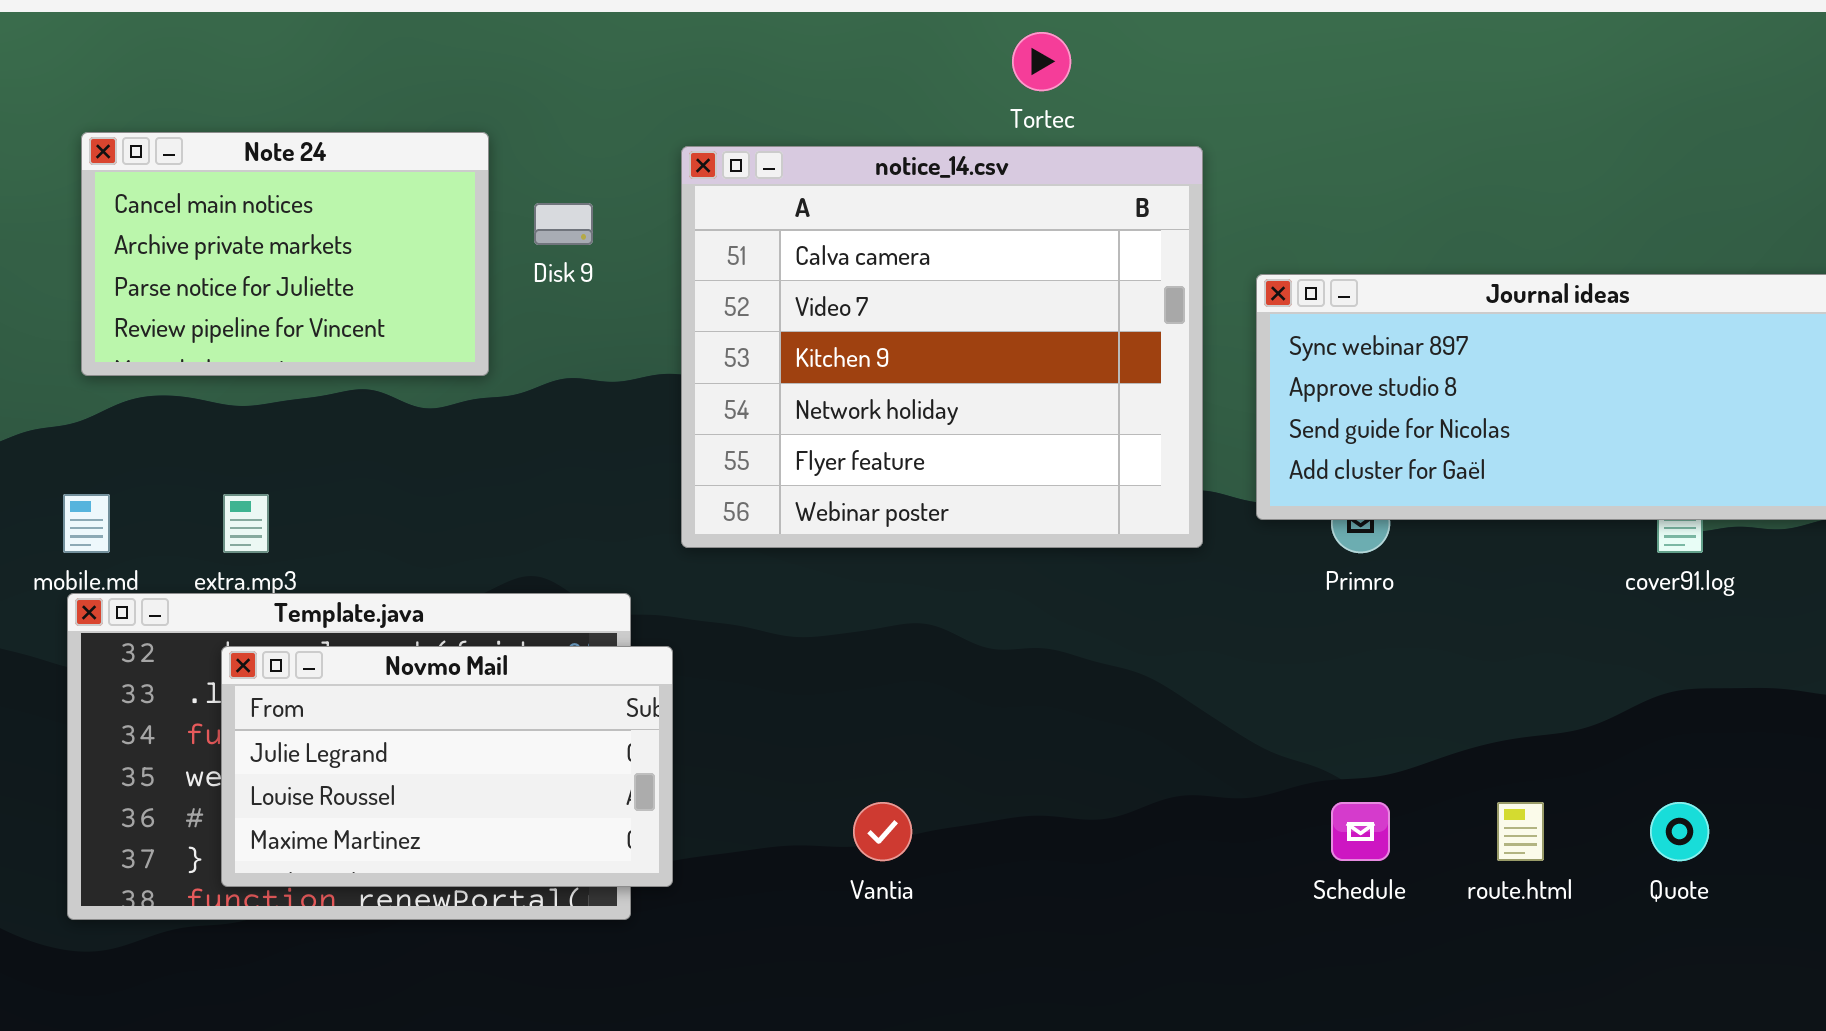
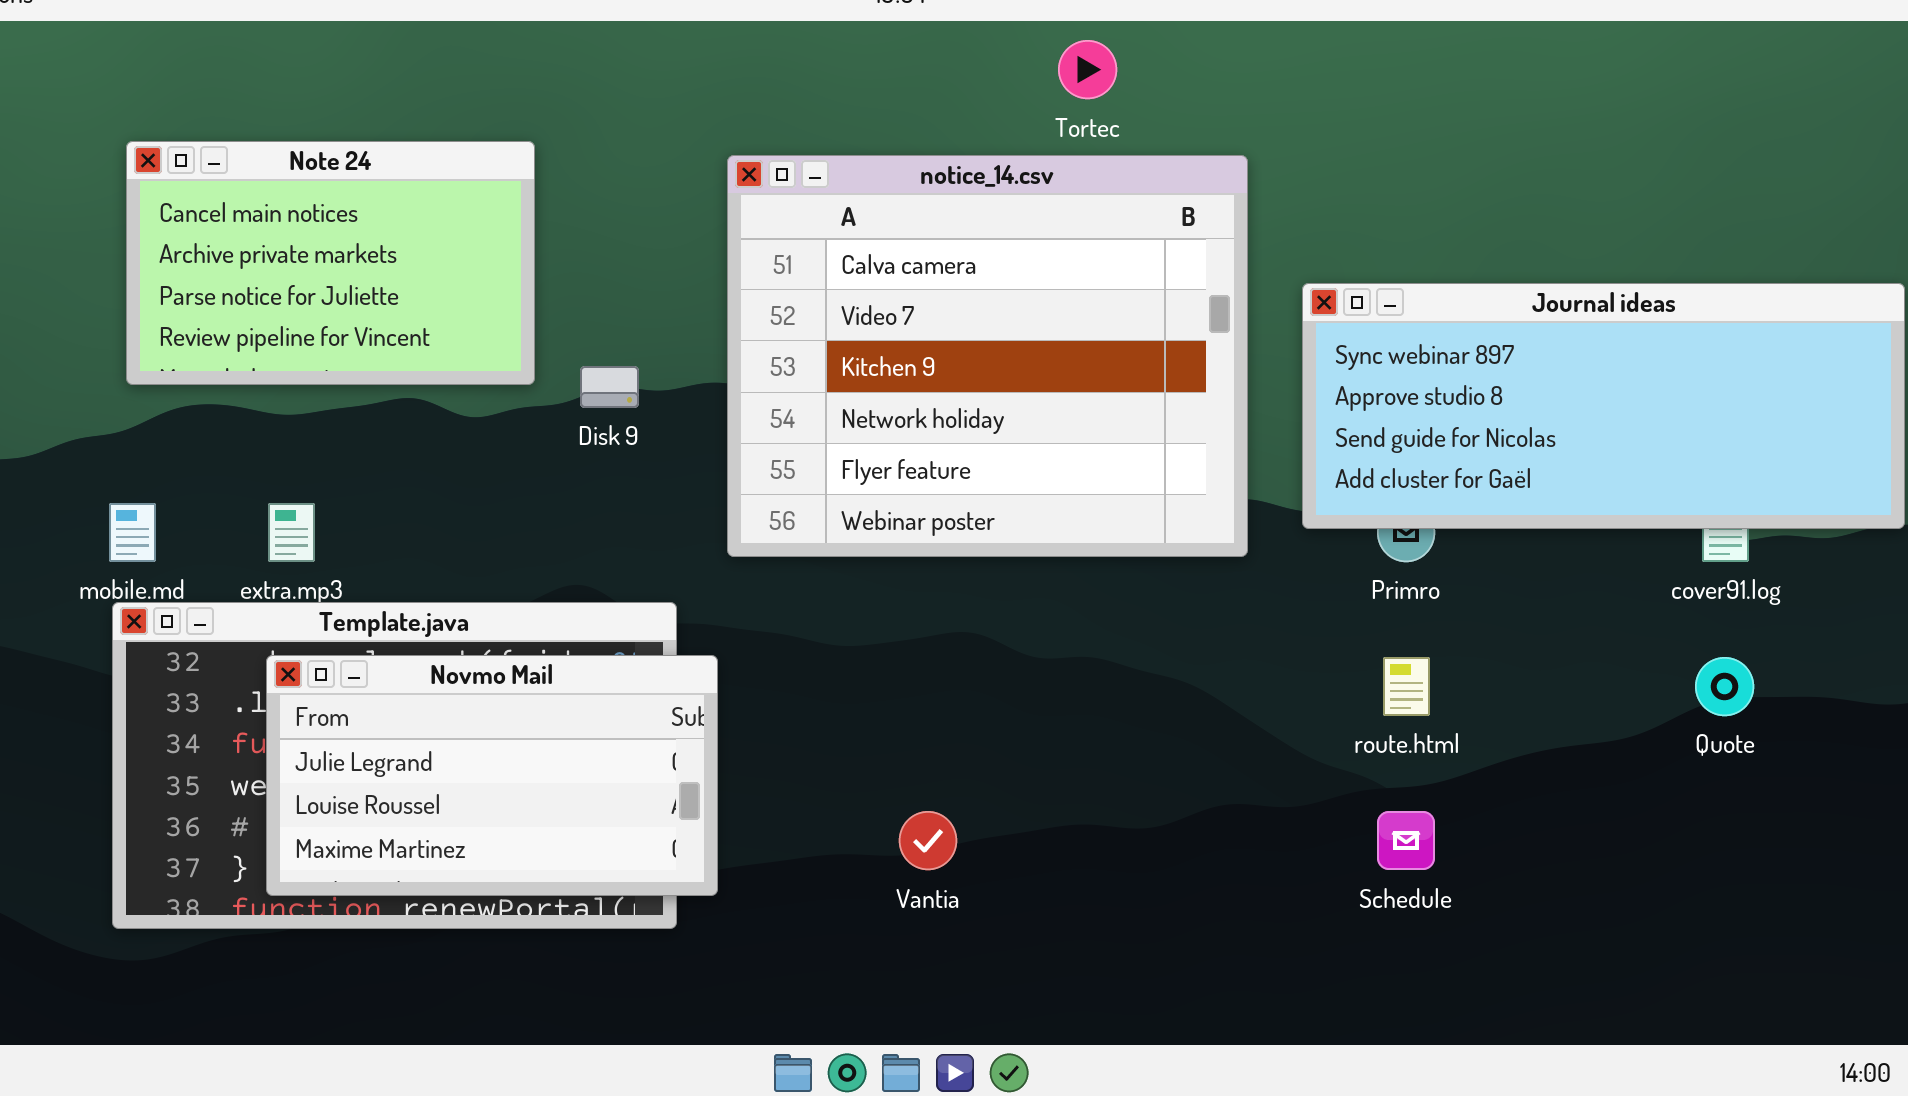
Disk 9: [534,203,593,245] -> [580,366,639,408], moved
route.html: [1497,802,1544,861] -> [1383,657,1430,716], moved
Quote: [1650,802,1709,861] -> [1695,657,1754,716], moved

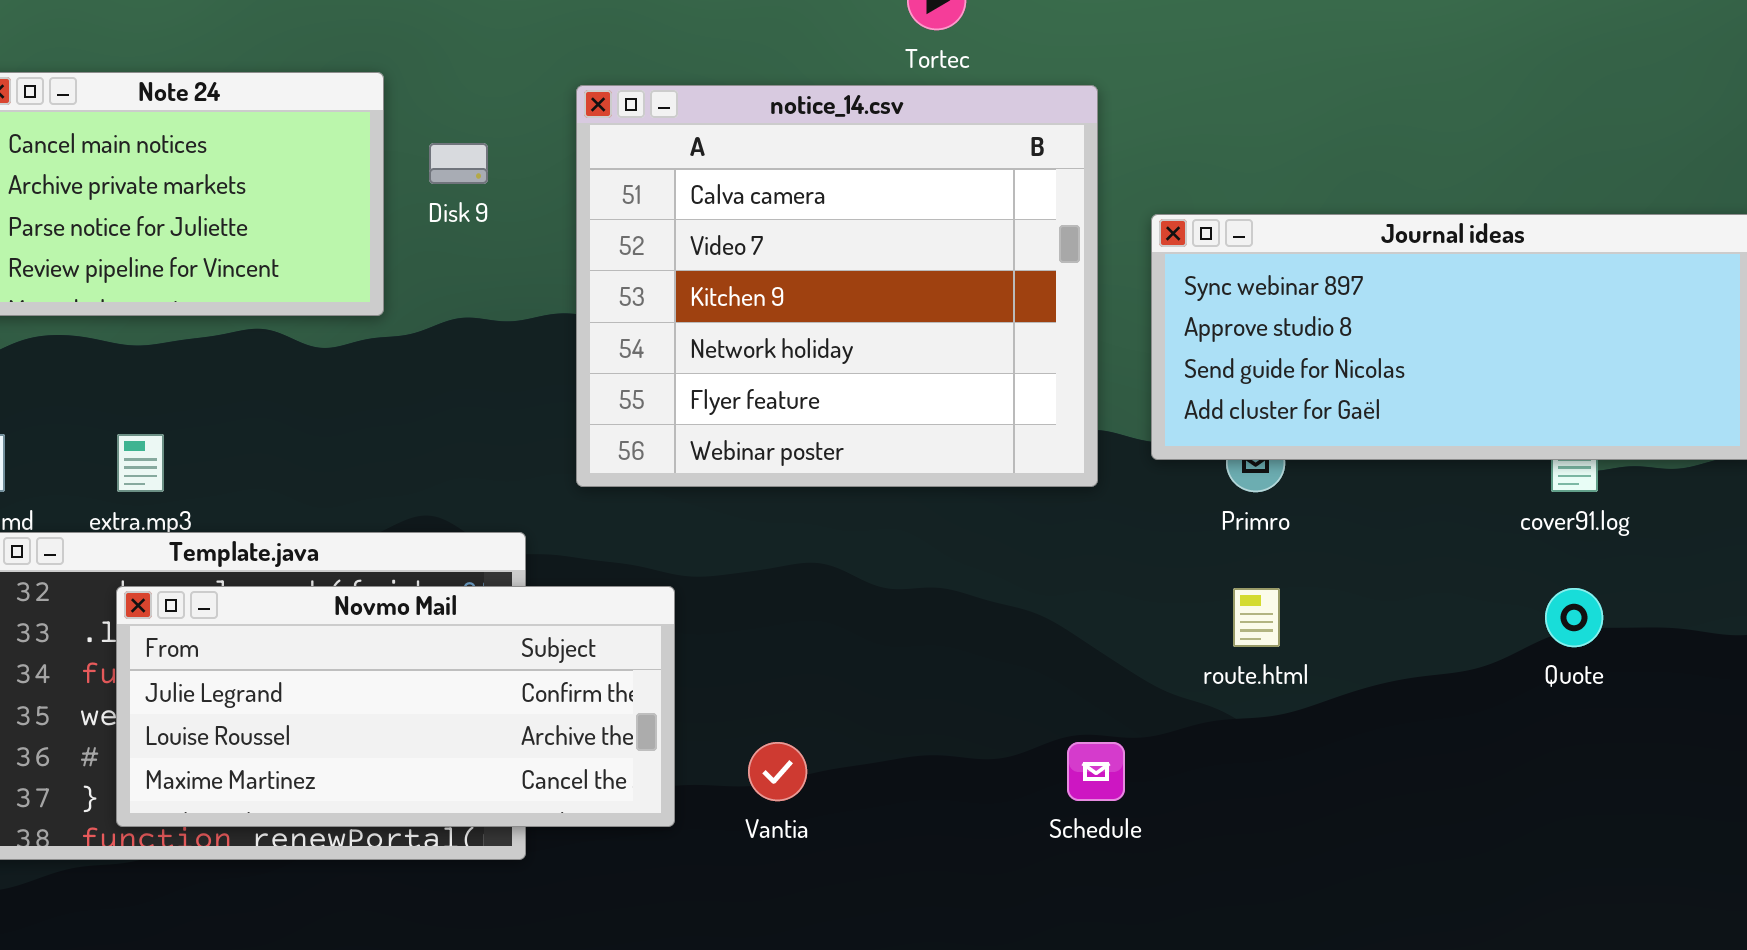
Disk 9: [580,366,639,408] -> [429,143,488,184], moved
Novmo Mail: [266,655,718,896] -> [116,586,675,827], resized
Schedule: [1377,811,1435,870] -> [1067,742,1125,801], moved

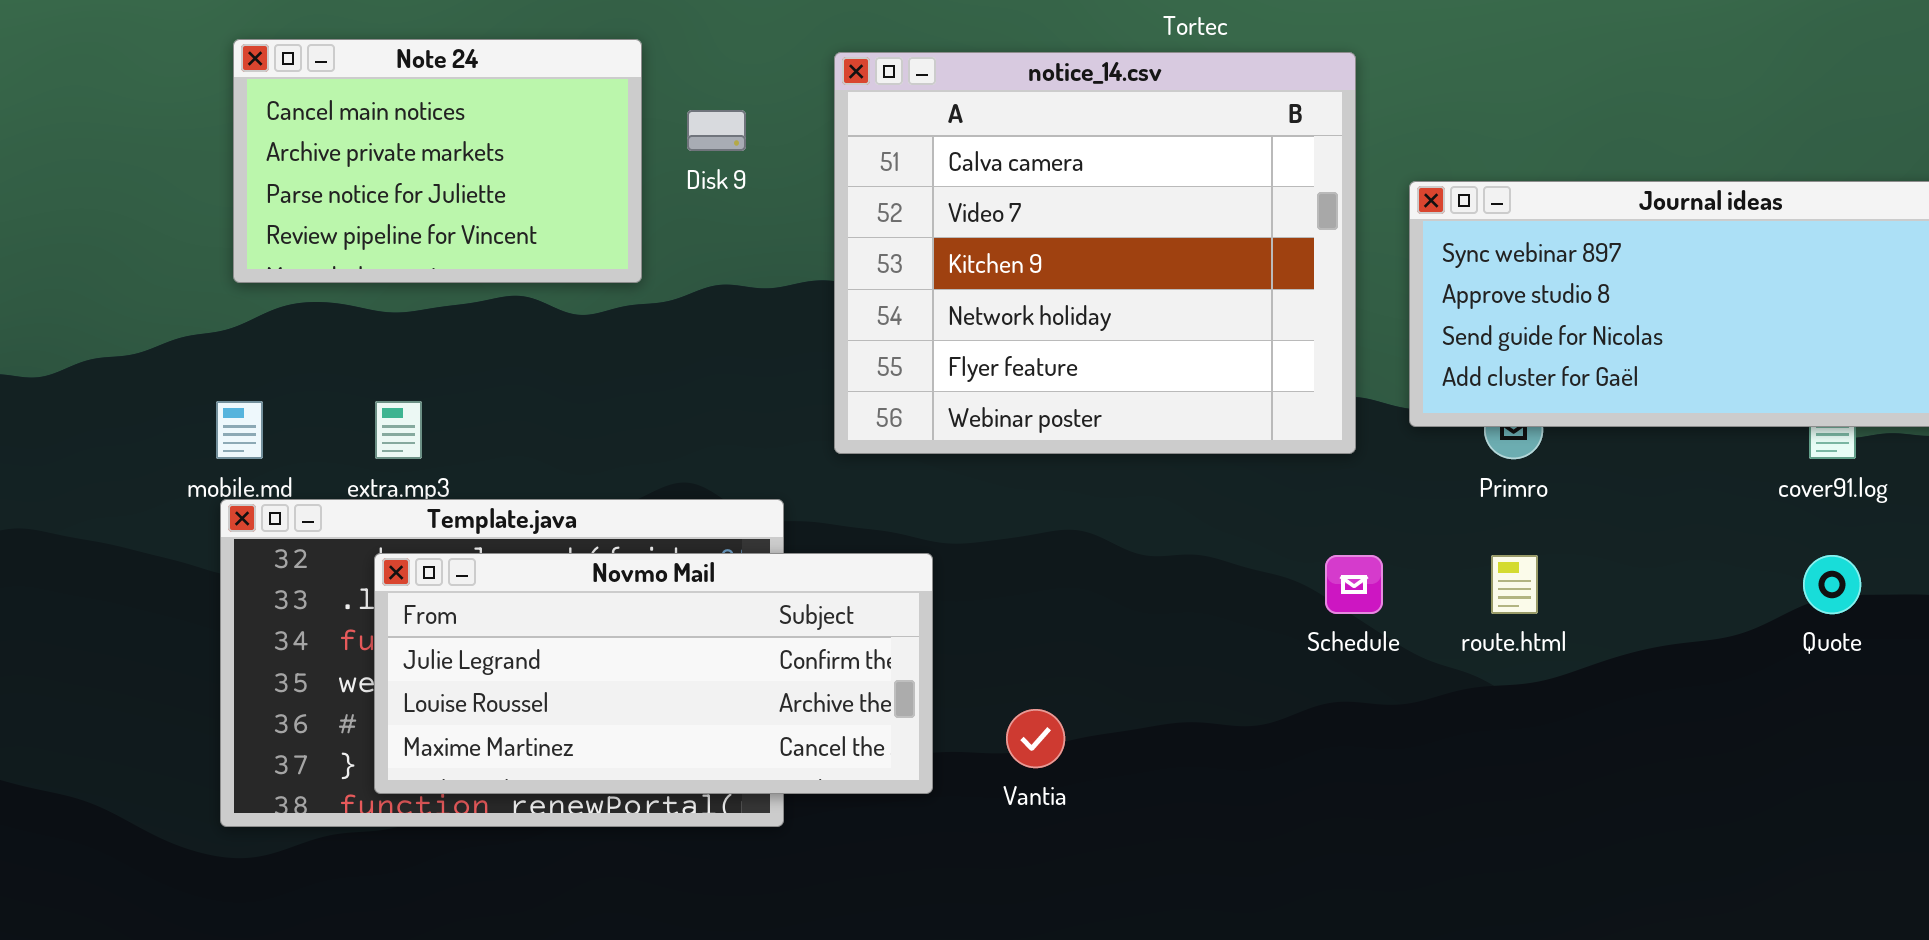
Schedule: [1067,742,1125,801] -> [1325,555,1383,614], moved

